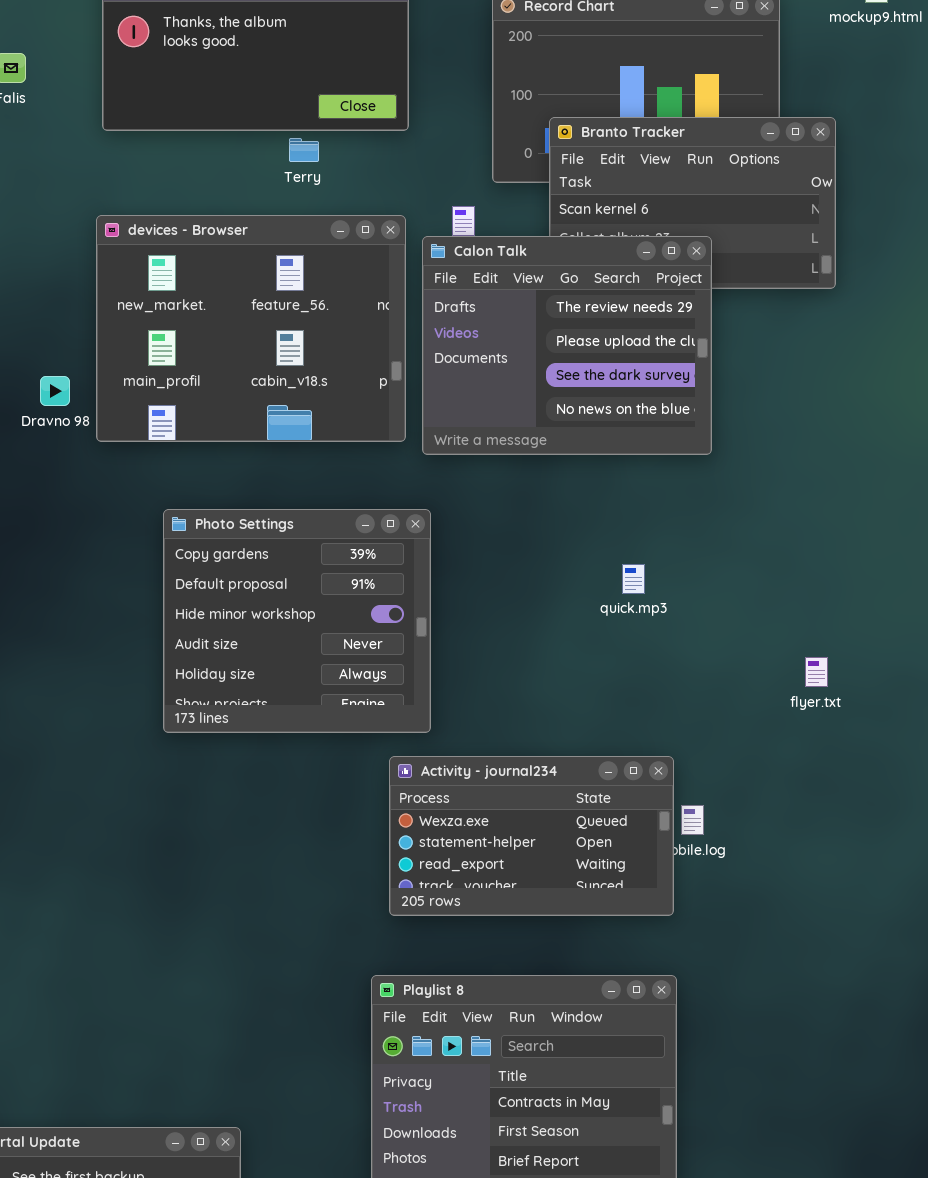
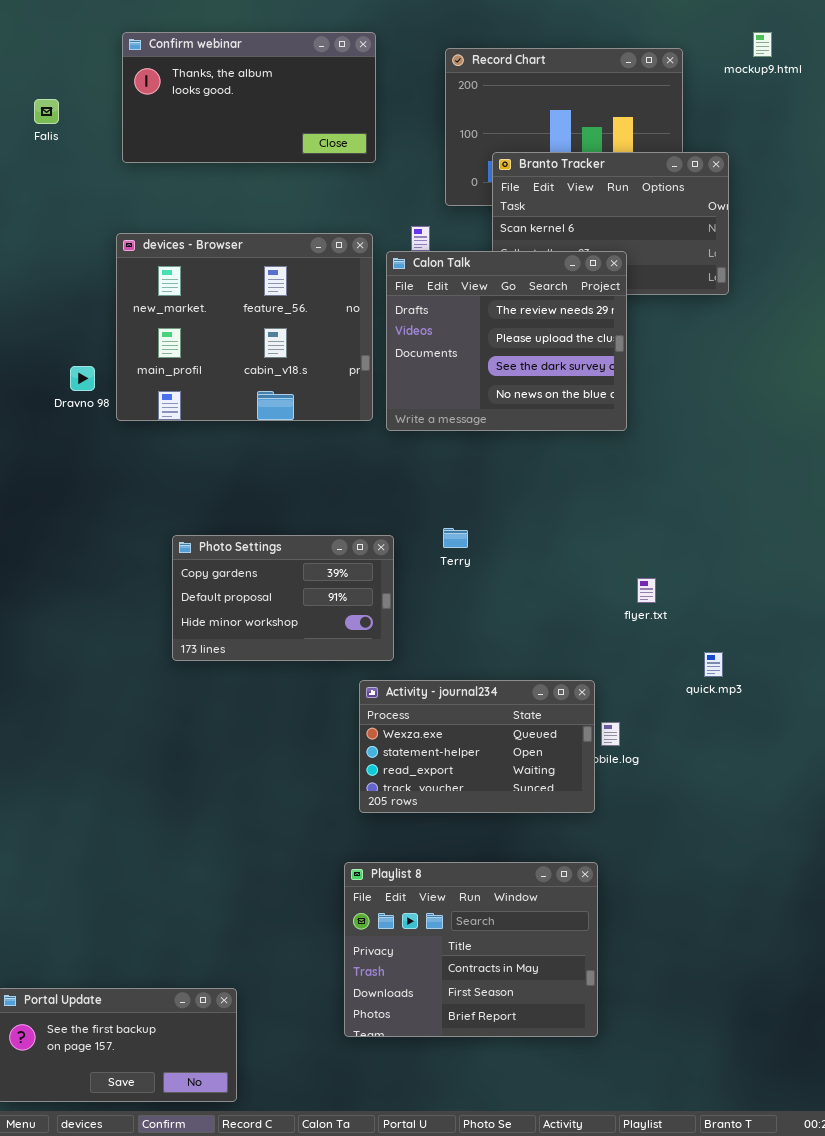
Terry: [289,138,319,162] -> [443,528,468,548], moved
Photo Settings: [163,509,431,733] -> [172,535,394,661], resized
quick.mp3: [622,564,645,594] -> [704,652,723,677], moved
flyer.txt: [805,657,828,687] -> [637,578,656,603], moved

